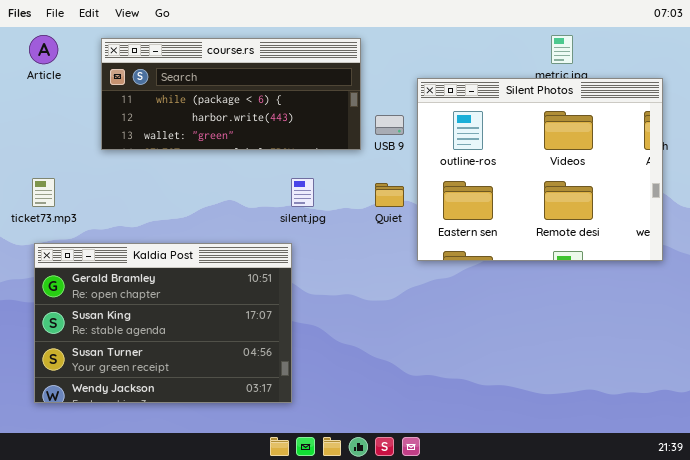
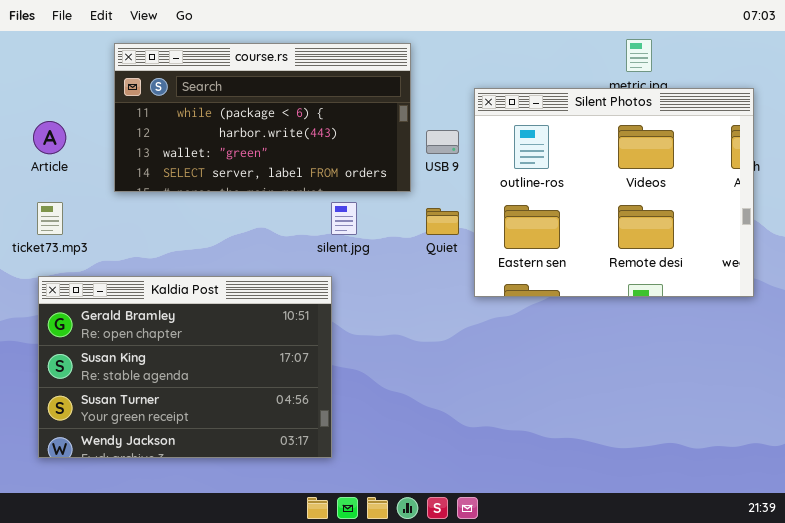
Article: [29,35,58,64] -> [33,121,66,154], moved
course.rs: [101,38,361,150] -> [114,43,411,192], resized

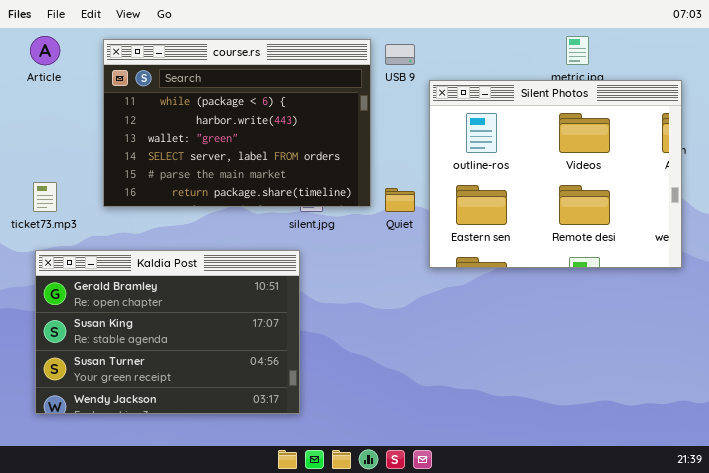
course.rs: [114,43,411,192] -> [103,39,371,207], resized
Article: [33,121,66,154] -> [30,36,60,65], moved
USB 9: [426,130,459,154] -> [385,44,415,65], moved

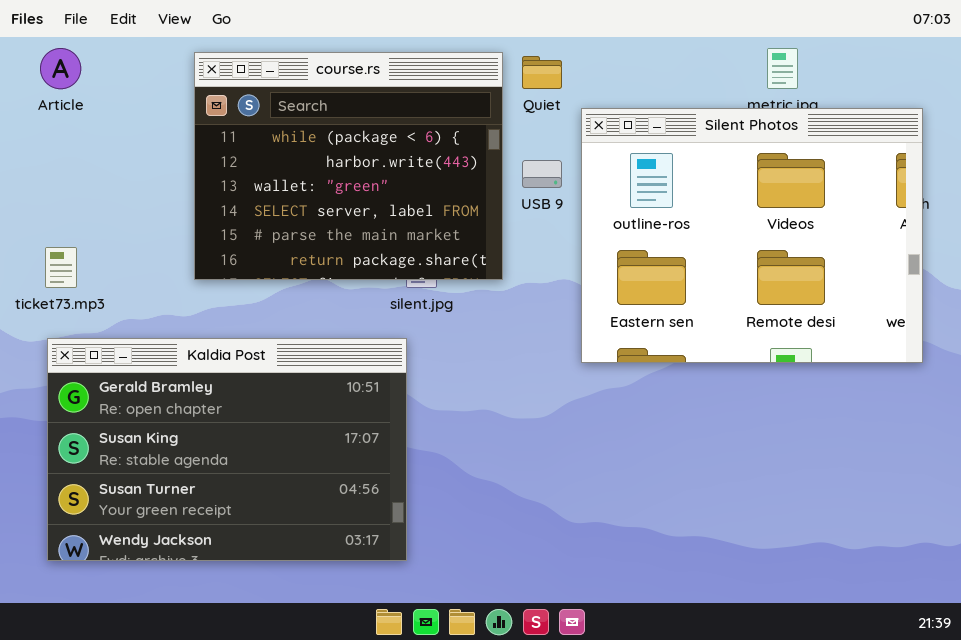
course.rs: [103,39,371,207] -> [194,52,503,280], resized
USB 9: [385,44,415,65] -> [522,160,562,188], moved
Quiet: [385,188,415,212] -> [522,56,562,89], moved

